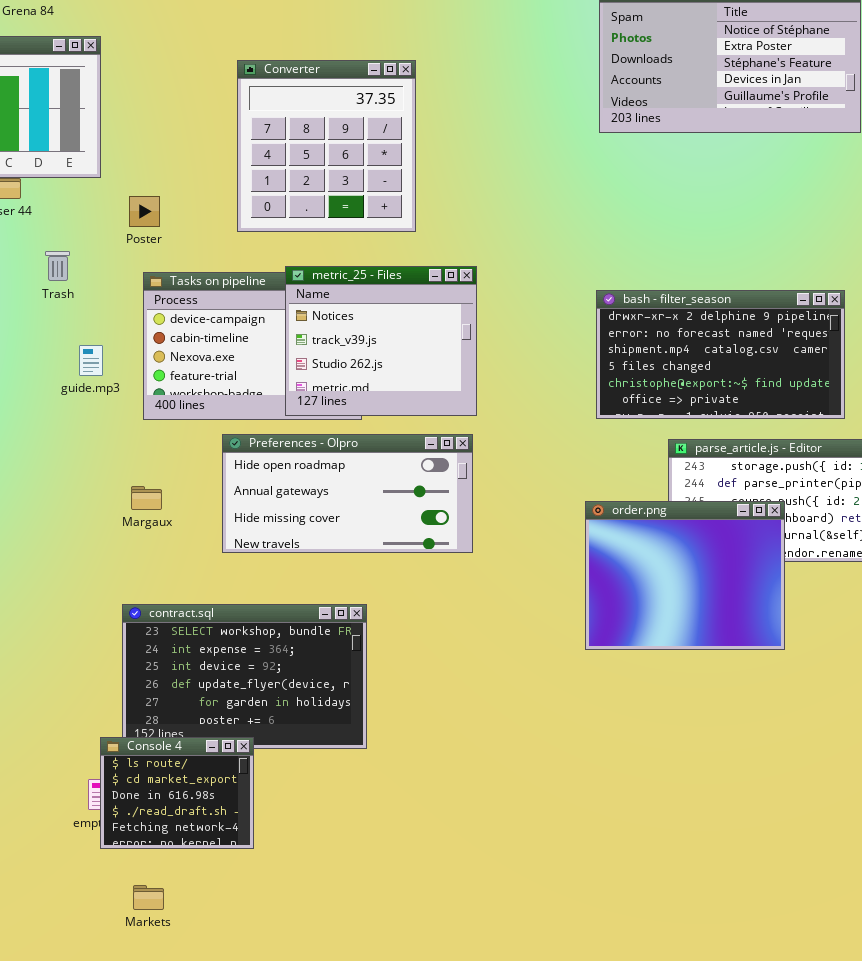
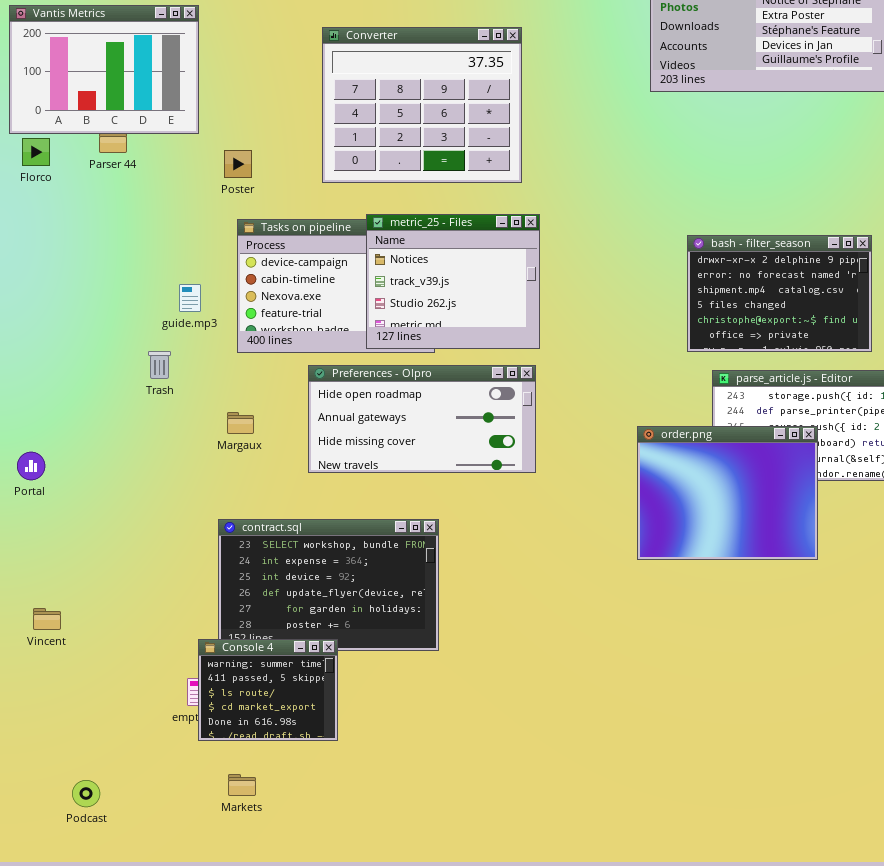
Converter: [237,60,416,232] -> [322,27,522,183], resized
Trash: [45,251,70,281] -> [148,351,171,379], moved
bash - filter_season: [596,290,845,419] -> [687,235,872,352], resized
Console 4: [100,737,254,849] -> [198,639,338,741], scrolled up 2 rows

